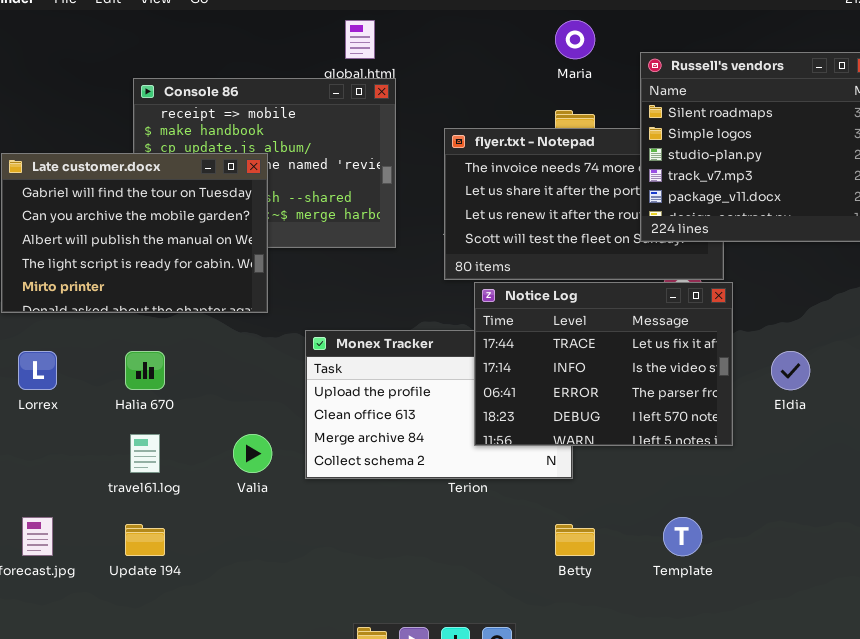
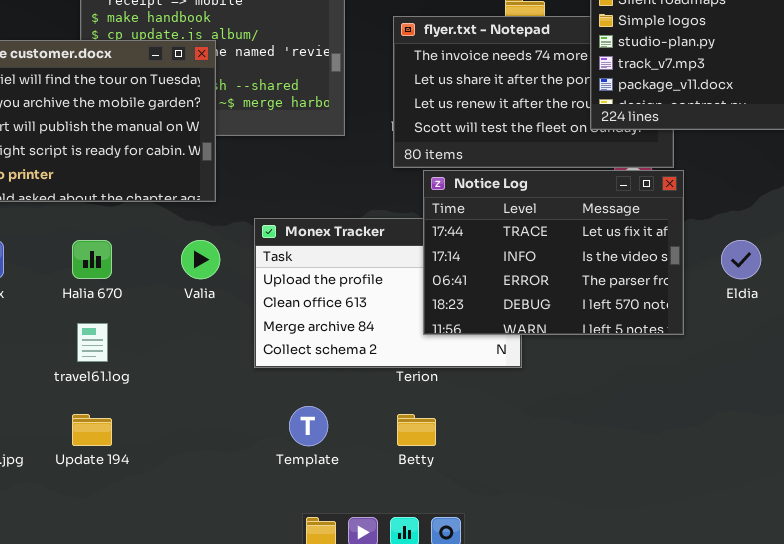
Valia: [233,434,272,473] -> [181,240,220,279], moved
Template: [663,517,702,556] -> [289,406,328,446], moved
Betty: [555,524,595,556] -> [397,414,436,446], moved

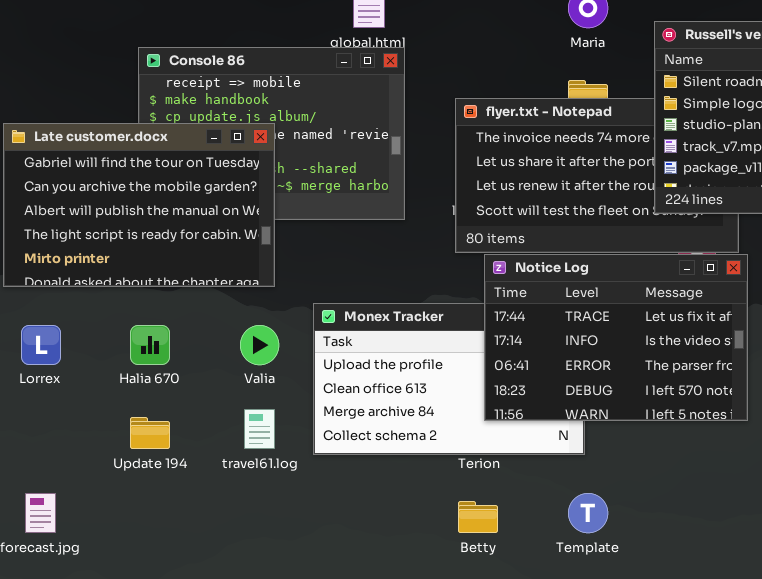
travel61.log: [77,323,108,362] -> [244,409,275,449], moved
Template: [289,406,328,446] -> [568,493,608,533], moved
Update 194: [72,414,112,446] -> [130,417,170,449], moved

